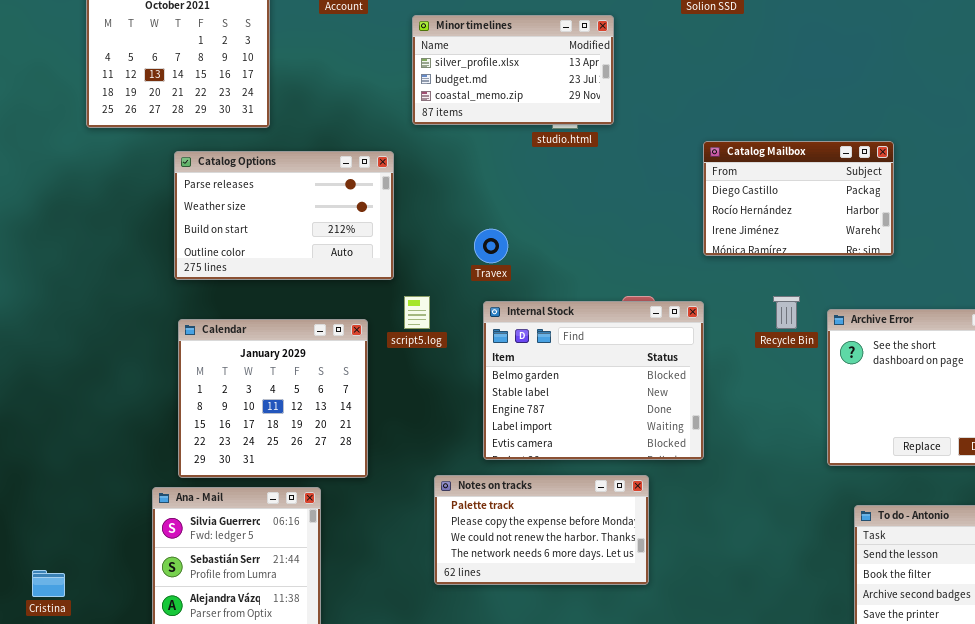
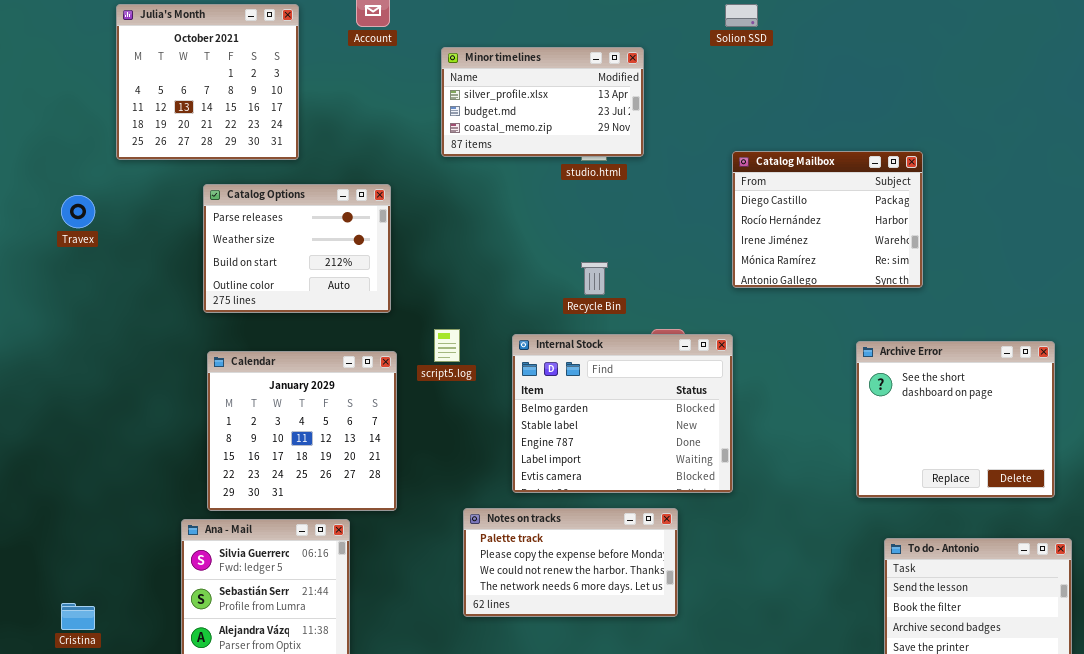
Catalog Mailbox: [703,141,894,256] -> [732,151,923,288], resized
Catalog Options: [174,151,394,280] -> [203,184,391,313], resized
Travex: [474,229,508,263] -> [61,195,95,228], moved
Recycle Bin: [773,296,800,329] -> [581,262,608,295], moved

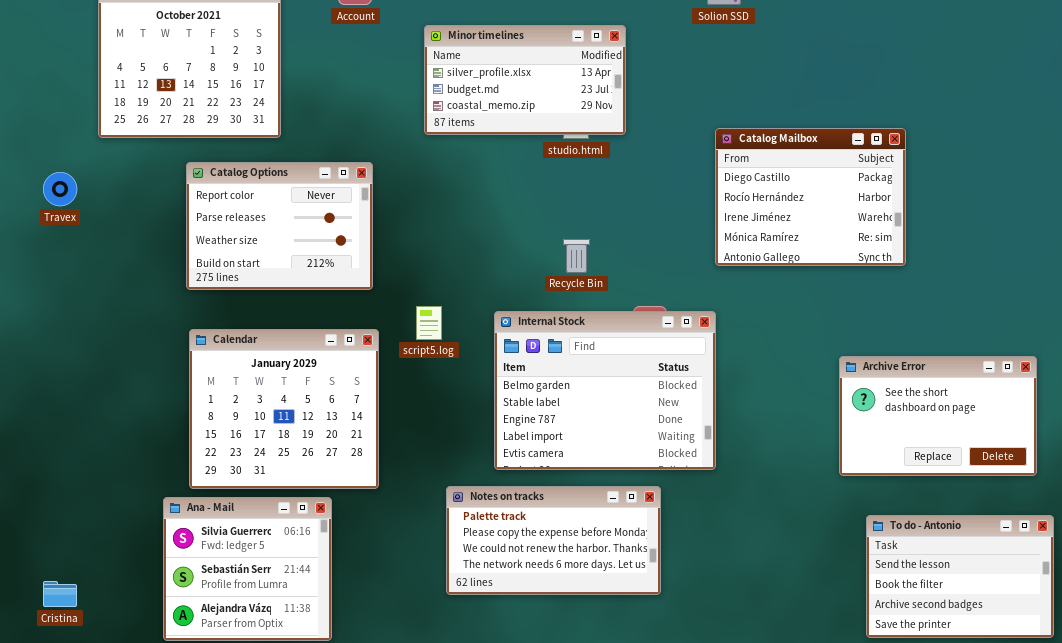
Catalog Options: [203,184,391,313] -> [186,162,373,290], scrolled up 1 row
Archive Error: [856,341,1055,498] -> [839,356,1037,476], resized

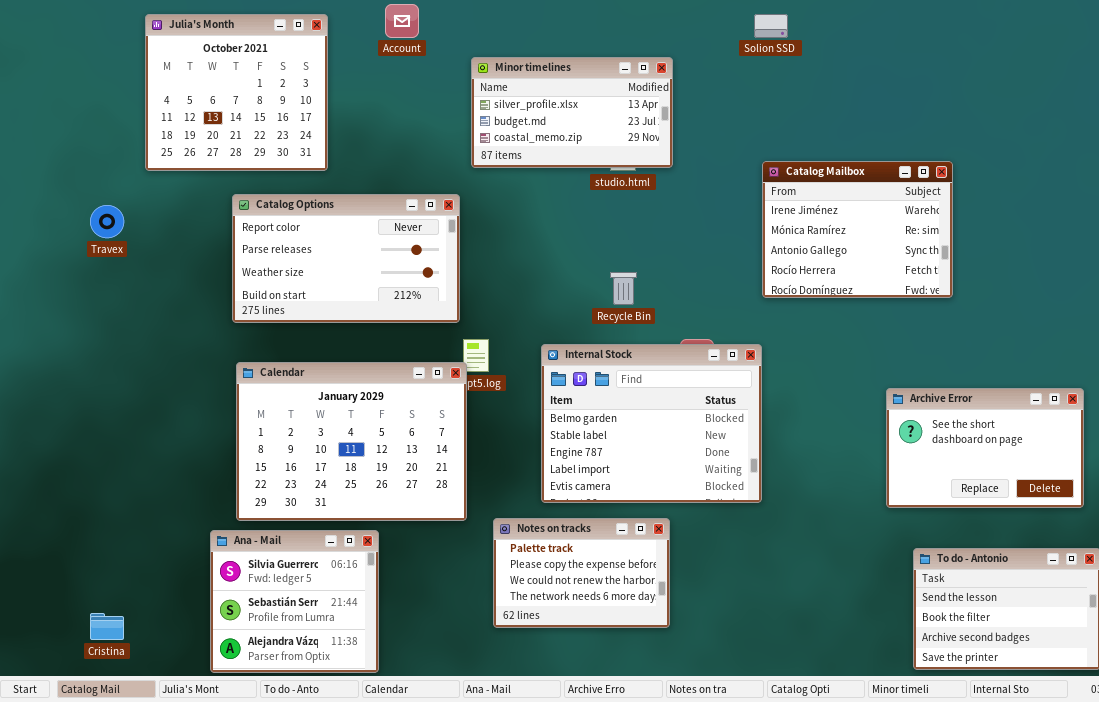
Catalog Mailbox: [715,128,906,266] -> [762,161,953,298], scrolled down 2 rows
Catalog Options: [186,162,373,290] -> [232,194,460,323], resized
Calendar: [189,329,379,489] -> [236,362,467,521], resized
Notes on tracks: [446,486,661,595] -> [493,518,670,628], resized

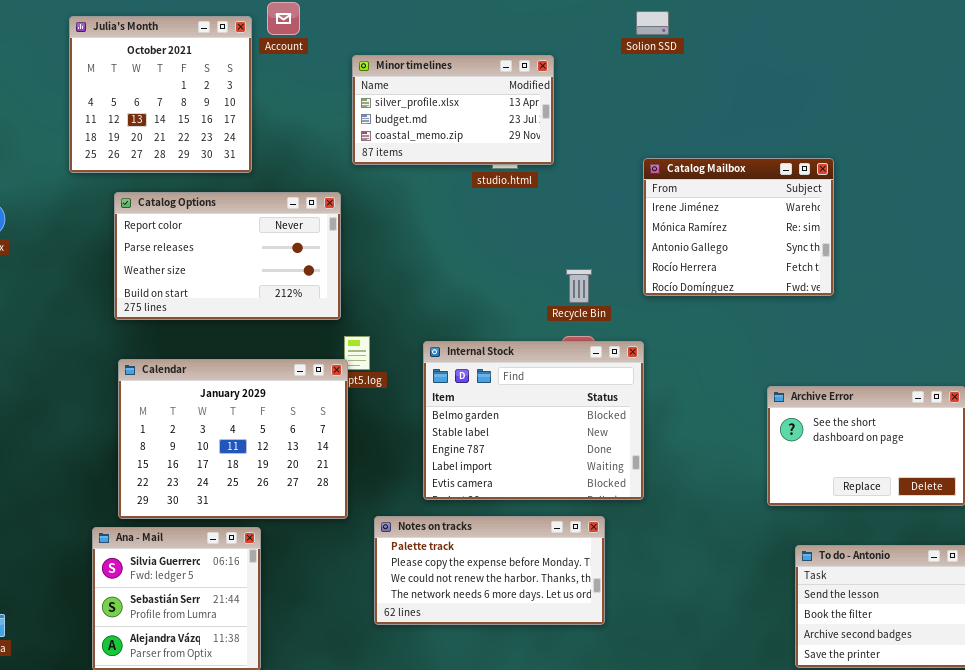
Julia's Month: [145,14,328,171] -> [69,16,252,173], moved
Recycle Bin: [610,272,637,305] -> [566,269,592,303], moved
Notes on tracks: [493,518,670,628] -> [374,516,605,625], resized

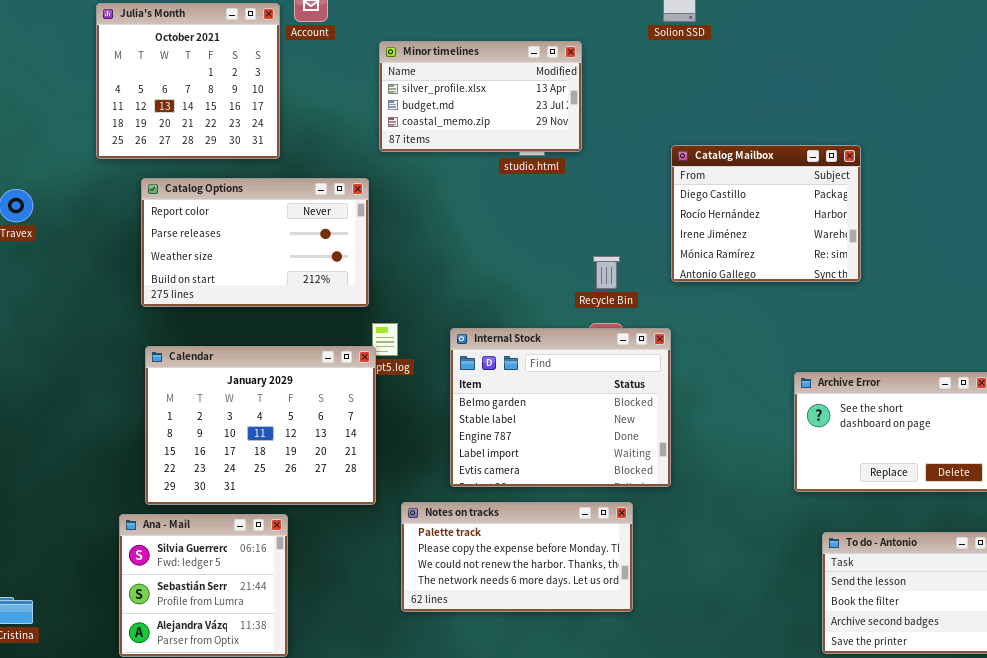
Catalog Mailbox: [643,158,834,296] -> [671,145,861,282], scrolled up 2 rows

